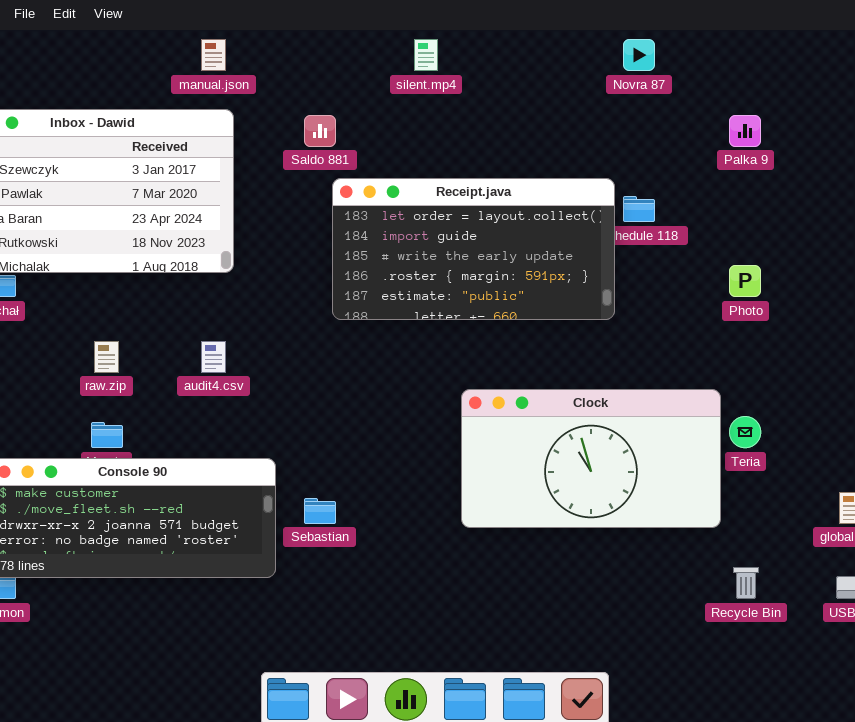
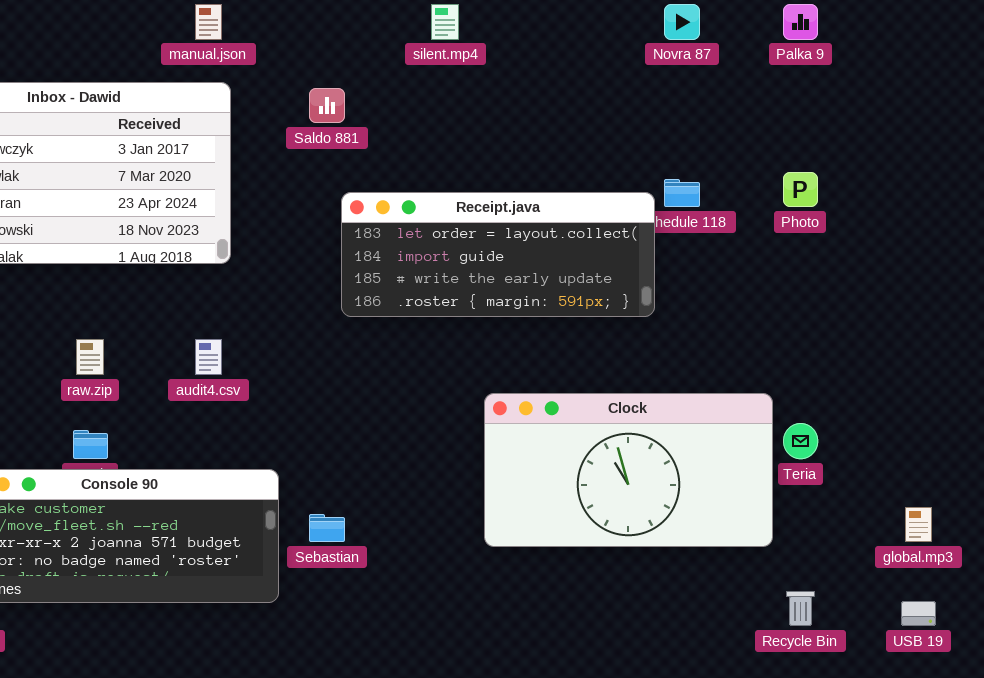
Palka 9: [729,115,761,147] -> [783,4,818,40], moved
Receipt.java: [332,178,615,320] -> [341,192,655,317], resized
Photo: [729,265,761,297] -> [783,172,818,207], moved

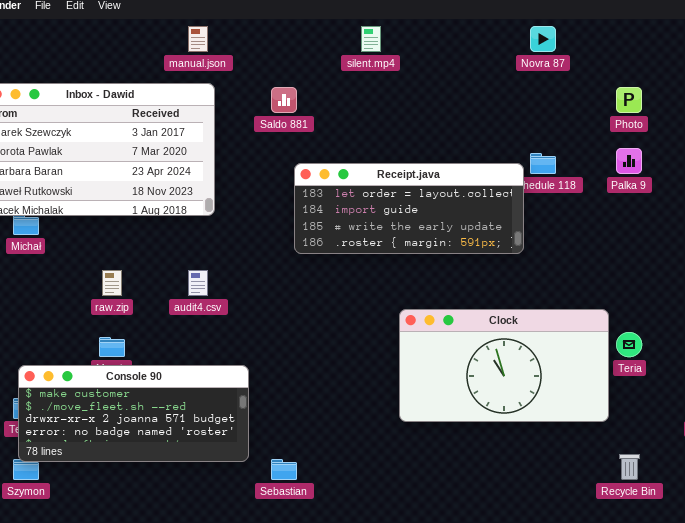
Palka 9: [783,4,818,40] -> [616,148,642,174], moved
Photo: [783,172,818,207] -> [616,87,642,113], moved
Sebastian: [309,514,345,542] -> [271,459,297,480], moved

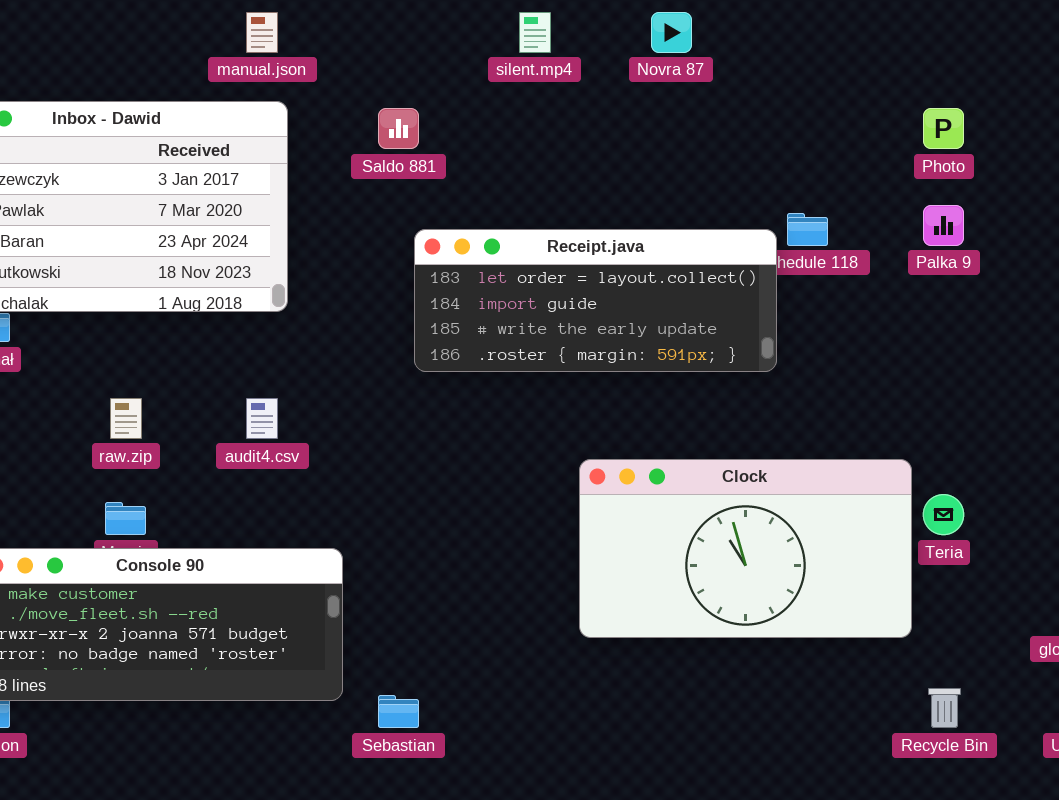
Novra 87: [530,26,556,52] -> [651,12,692,53], moved

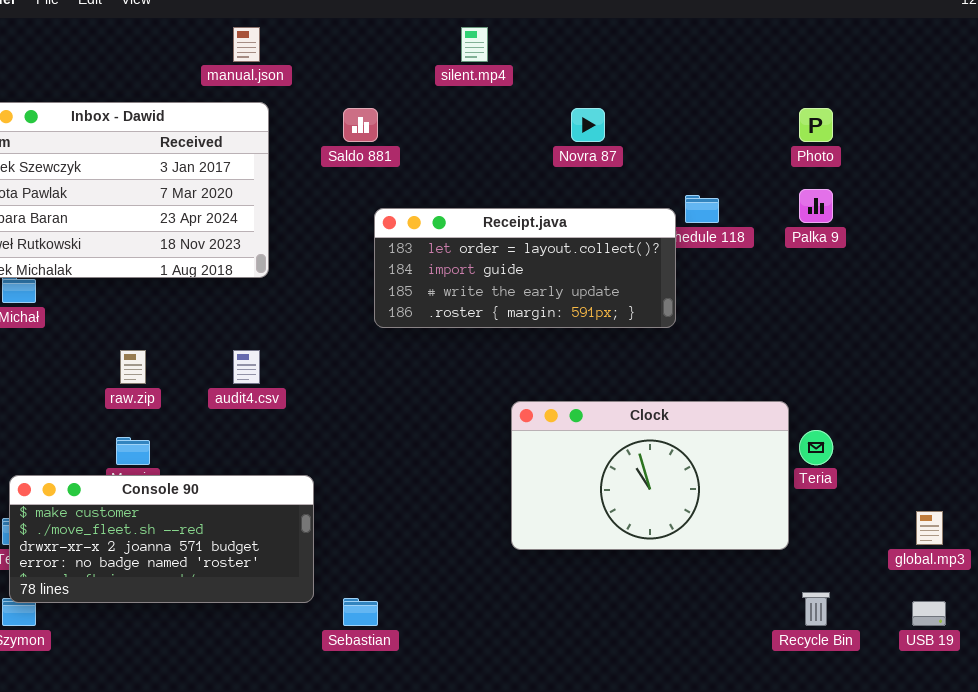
Novra 87: [651,12,692,53] -> [571,108,605,142], moved

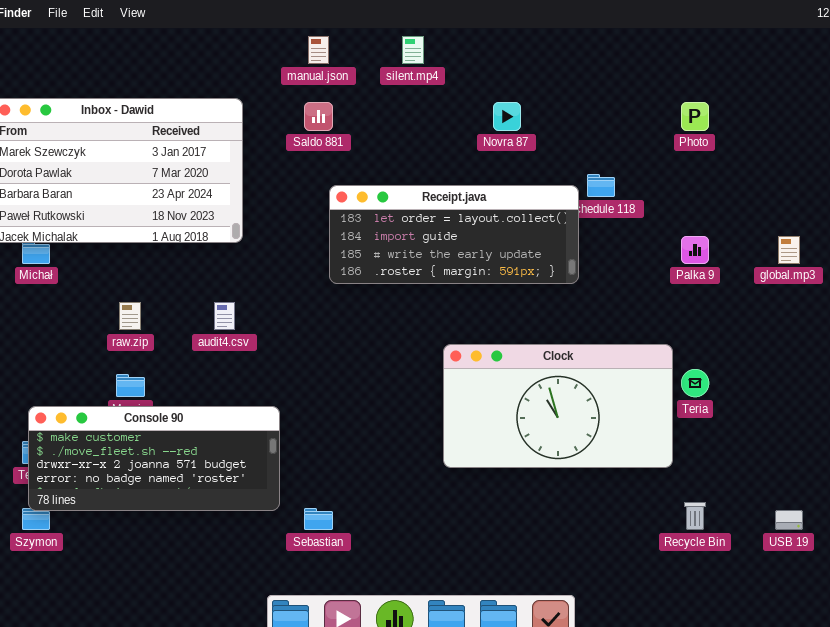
manual.json: [233,27,260,62] -> [308,36,329,64], moved
Palka 9: [799,189,833,223] -> [681,236,709,264], moved
global.mp3: [916,511,943,545] -> [778,236,800,264], moved

